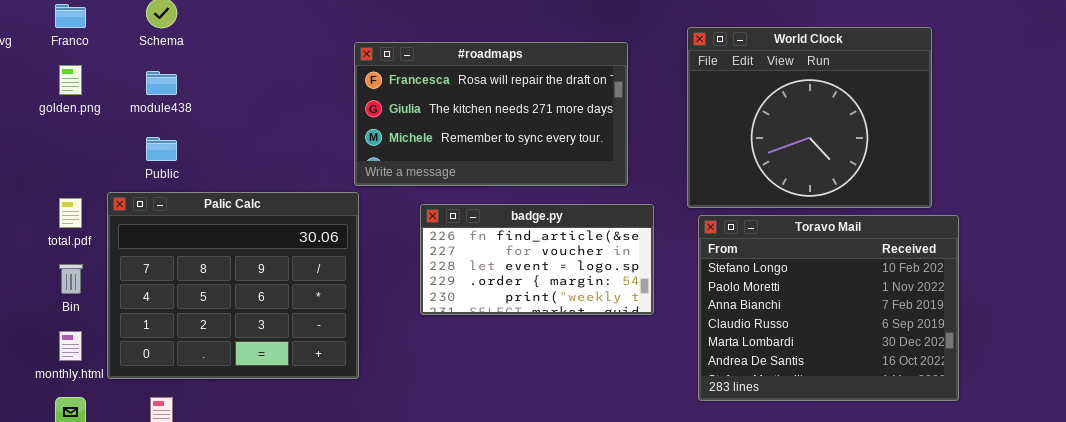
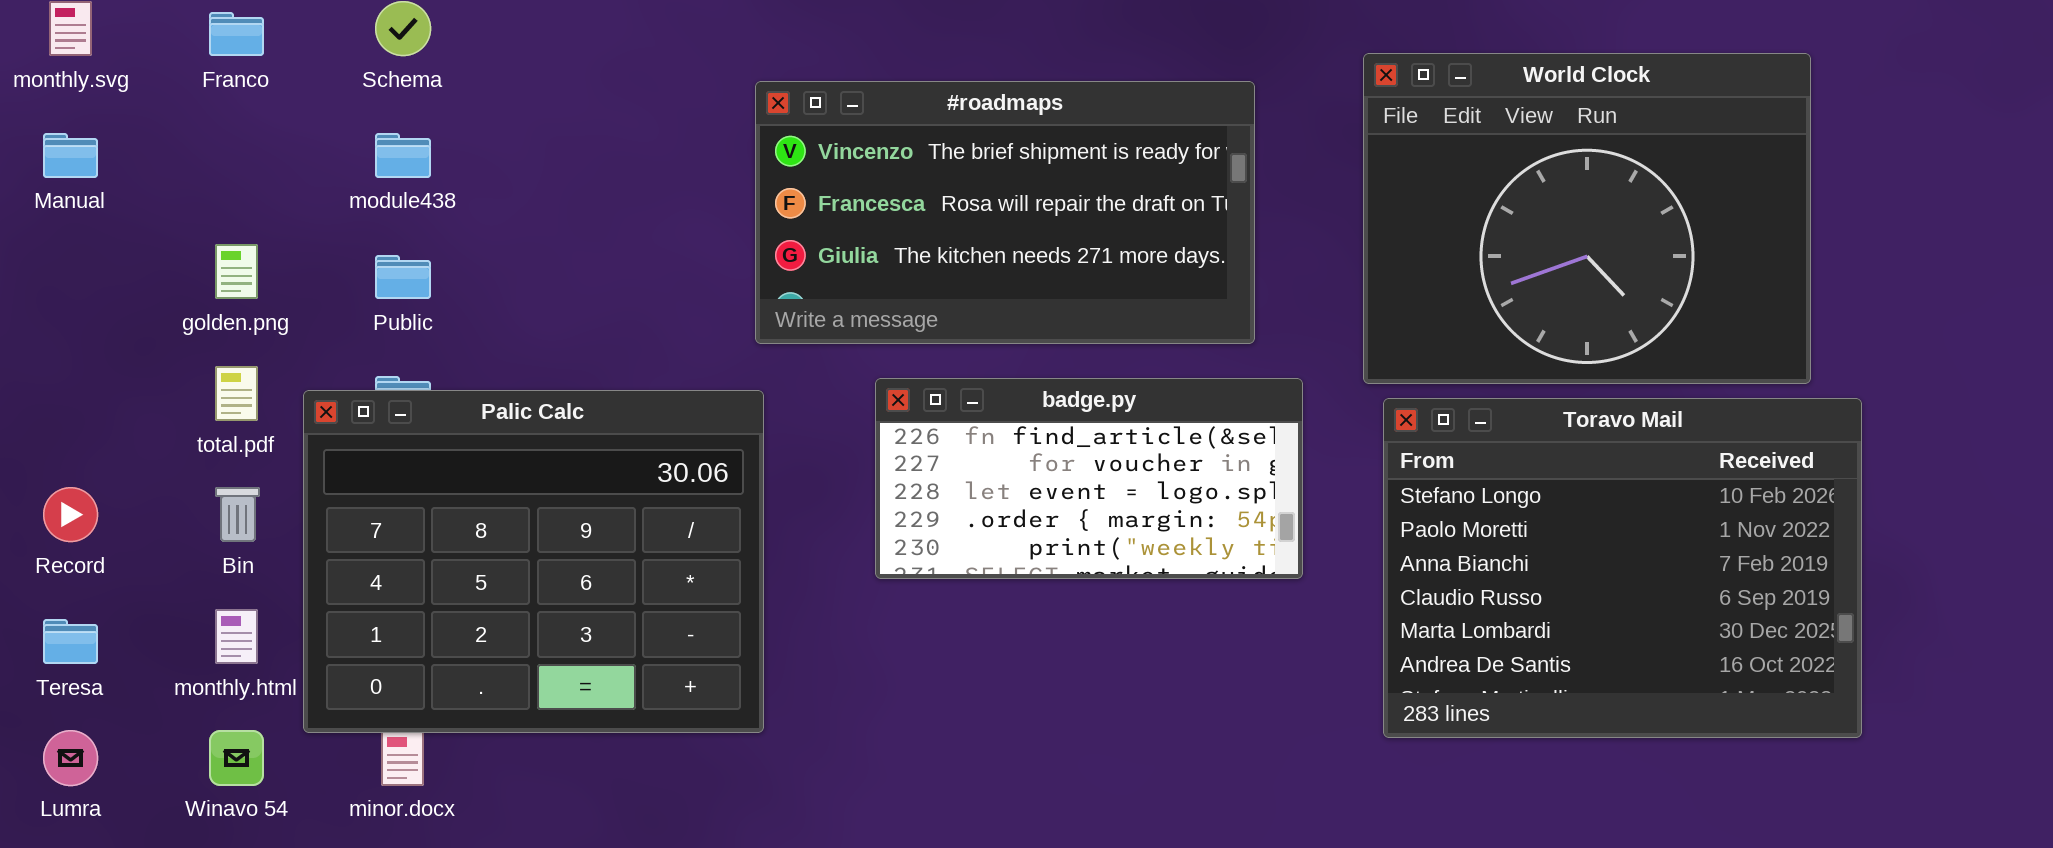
#roadmaps: [354,42,628,186] -> [755,81,1255,344], scrolled up 1 row
golden.png: [59,65,82,95] -> [215,244,258,299], moved
Palic Calc: [107,192,359,379] -> [303,390,764,733], moved

